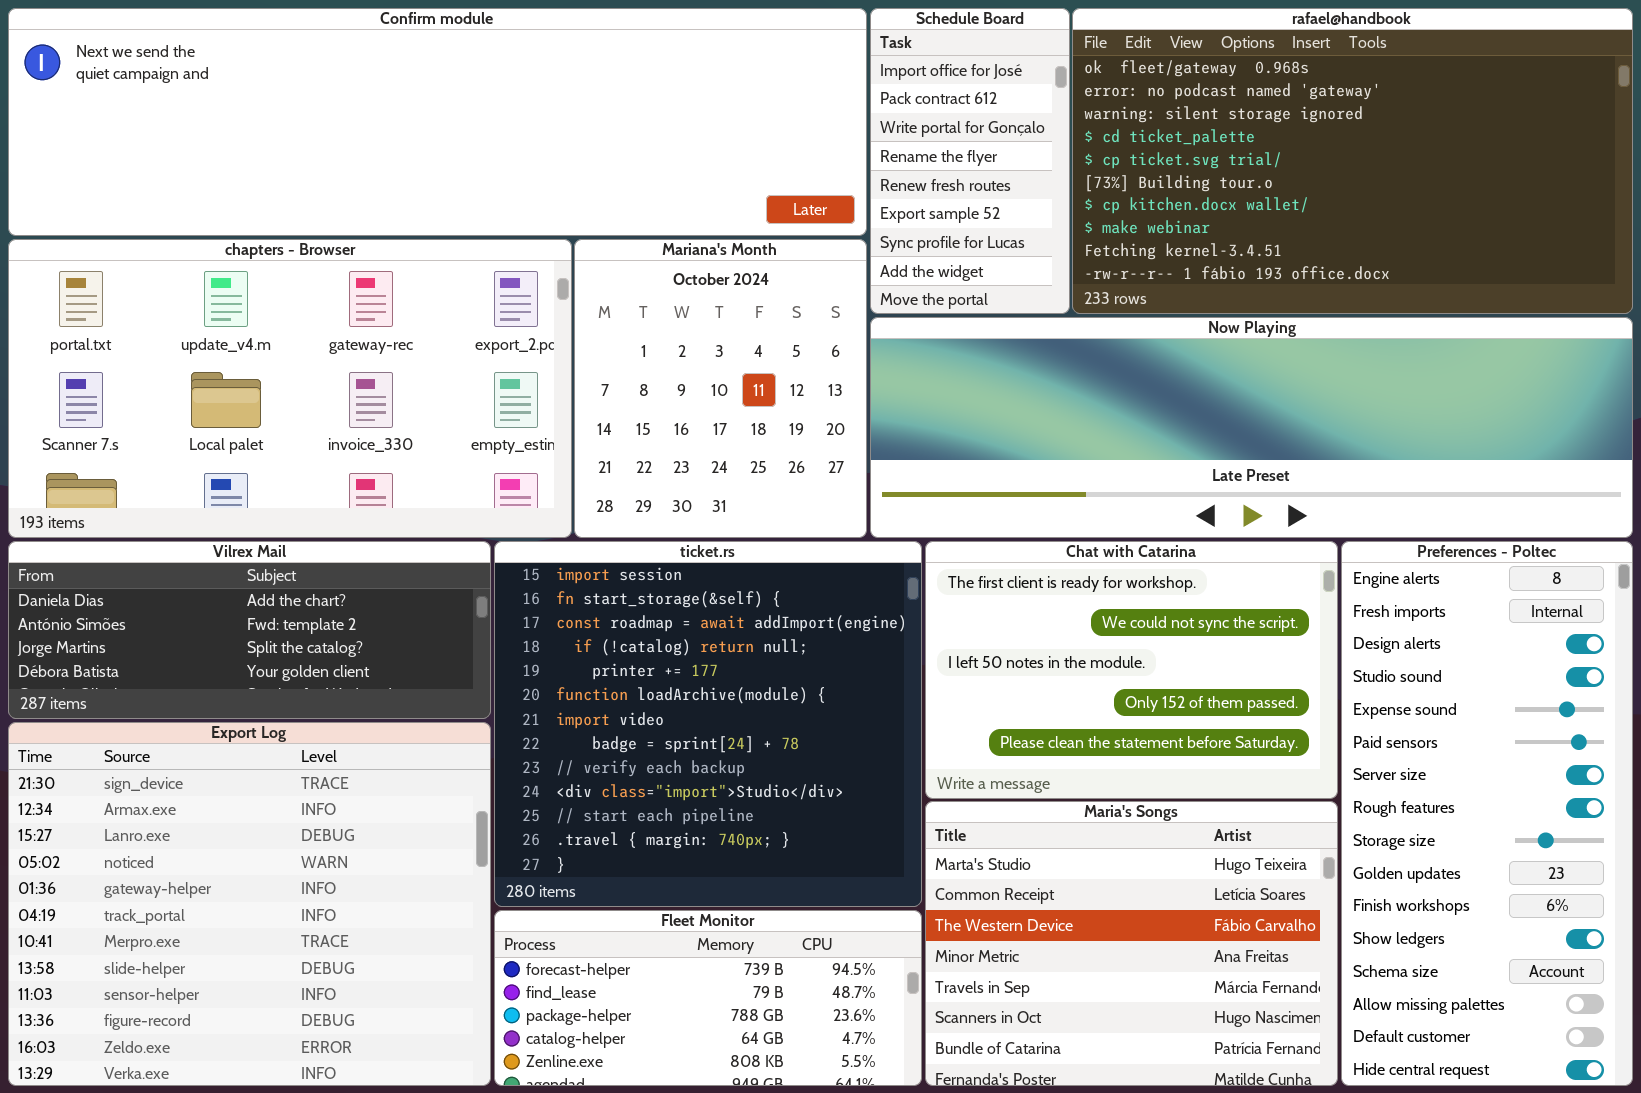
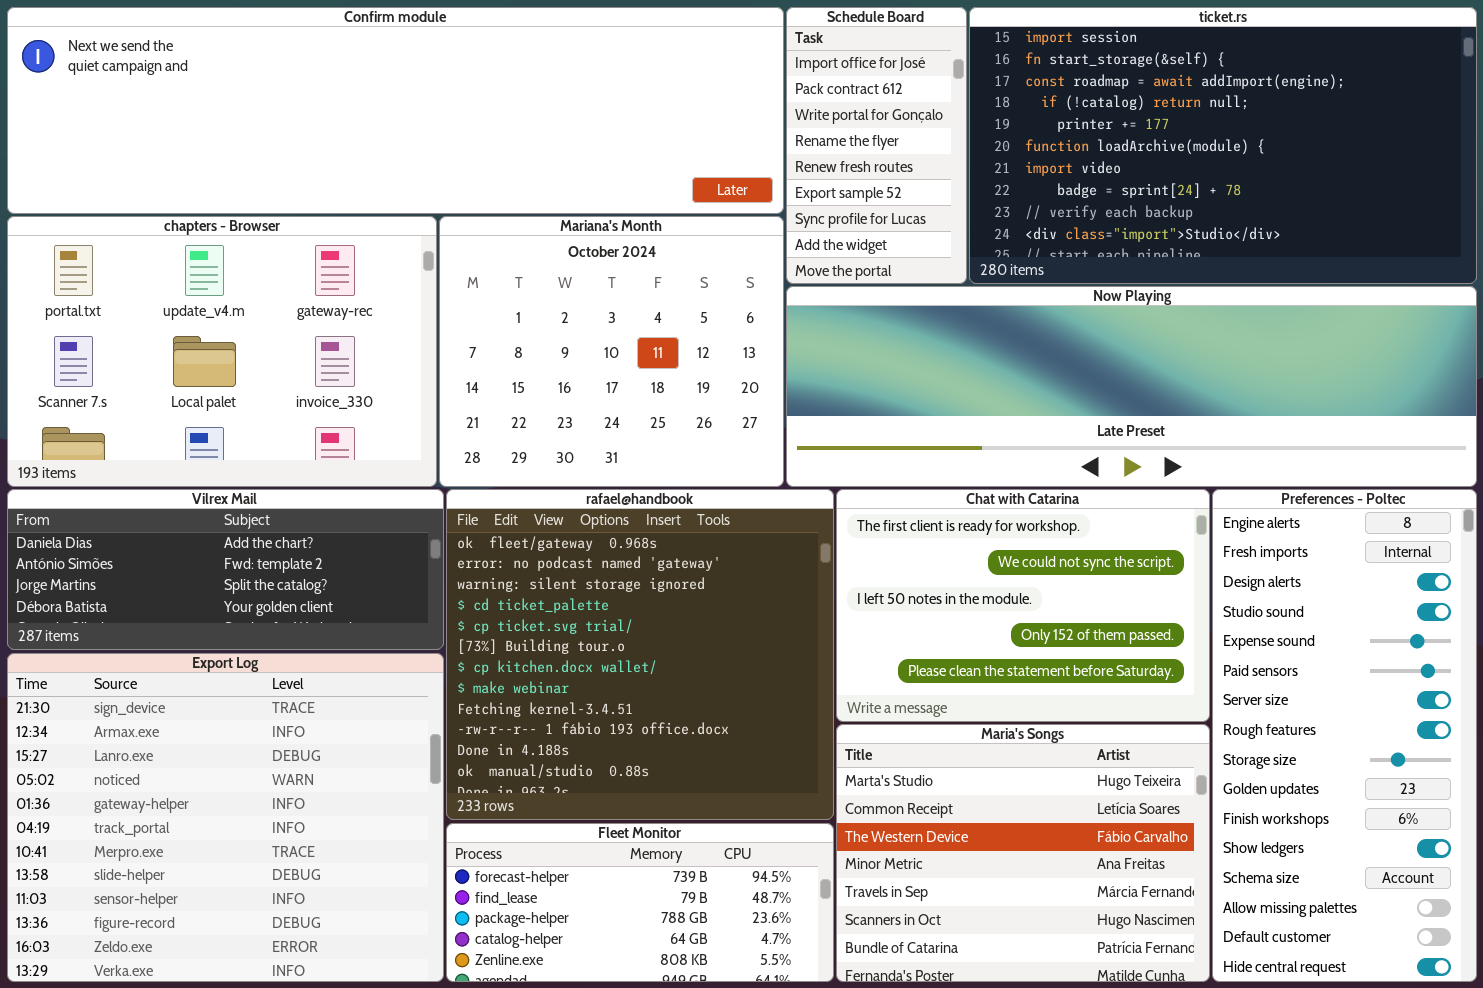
rafael@handbook: [1072,8,1633,314] -> [446,489,834,820], moved, resized
chapters - Browser: [8,239,572,538] -> [7,216,437,487], resized
Mariana's Month: [574,239,867,538] -> [439,216,784,487], resized
ticket.rs: [494,541,922,907] -> [969,7,1477,284], moved, resized

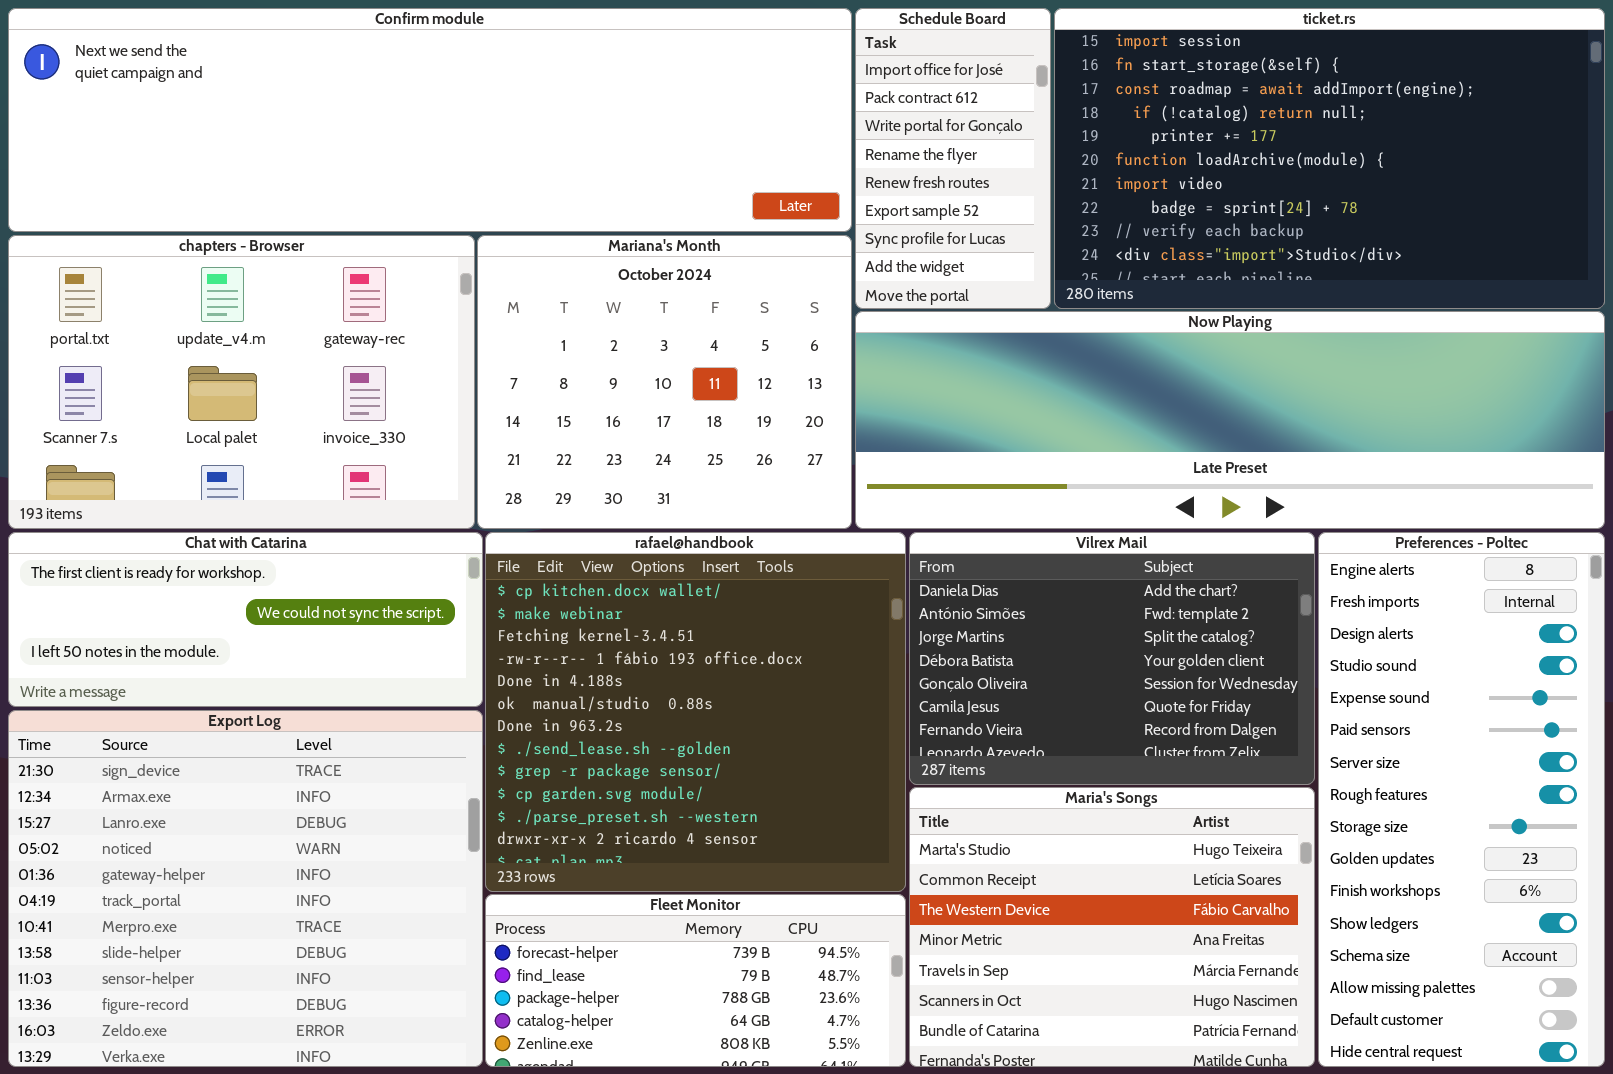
Vilrex Mail: [7,489,444,650] -> [909,532,1315,785], moved, resized
rafael@handbook: [446,489,834,820] -> [485,532,906,892], scrolled down 6 rows
Chat with Catarina: [836,489,1210,722] -> [8,532,483,707], moved, resized

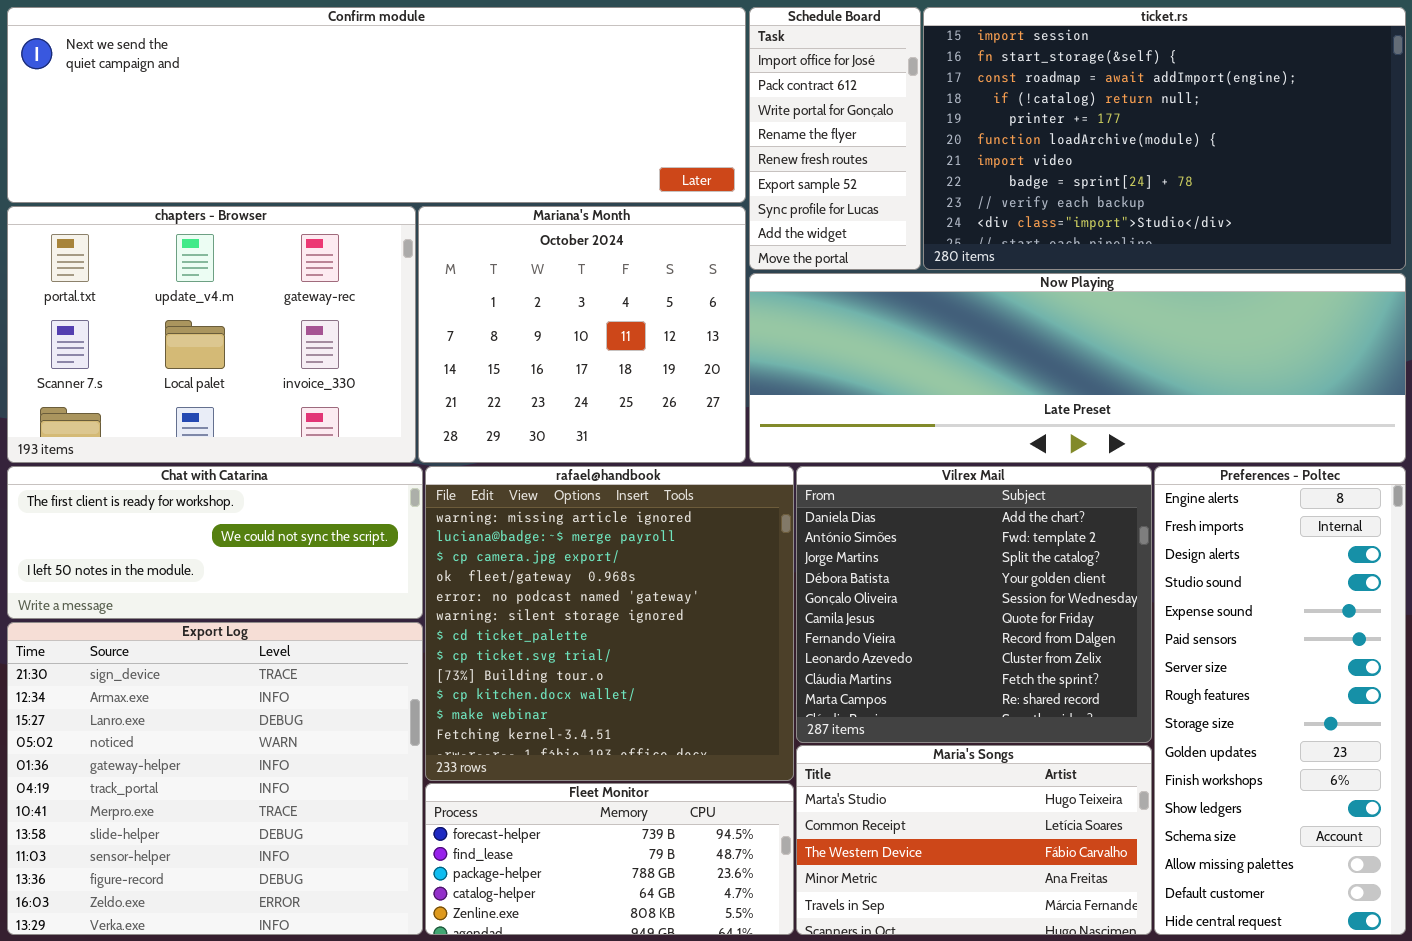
rafael@handbook: [485,532,906,892] -> [425,466,794,781], scrolled up 9 rows
Vilrex Mail: [909,532,1315,785] -> [796,466,1152,743], resized
Maria's Songs: [909,787,1315,1067] -> [796,745,1152,935], resized

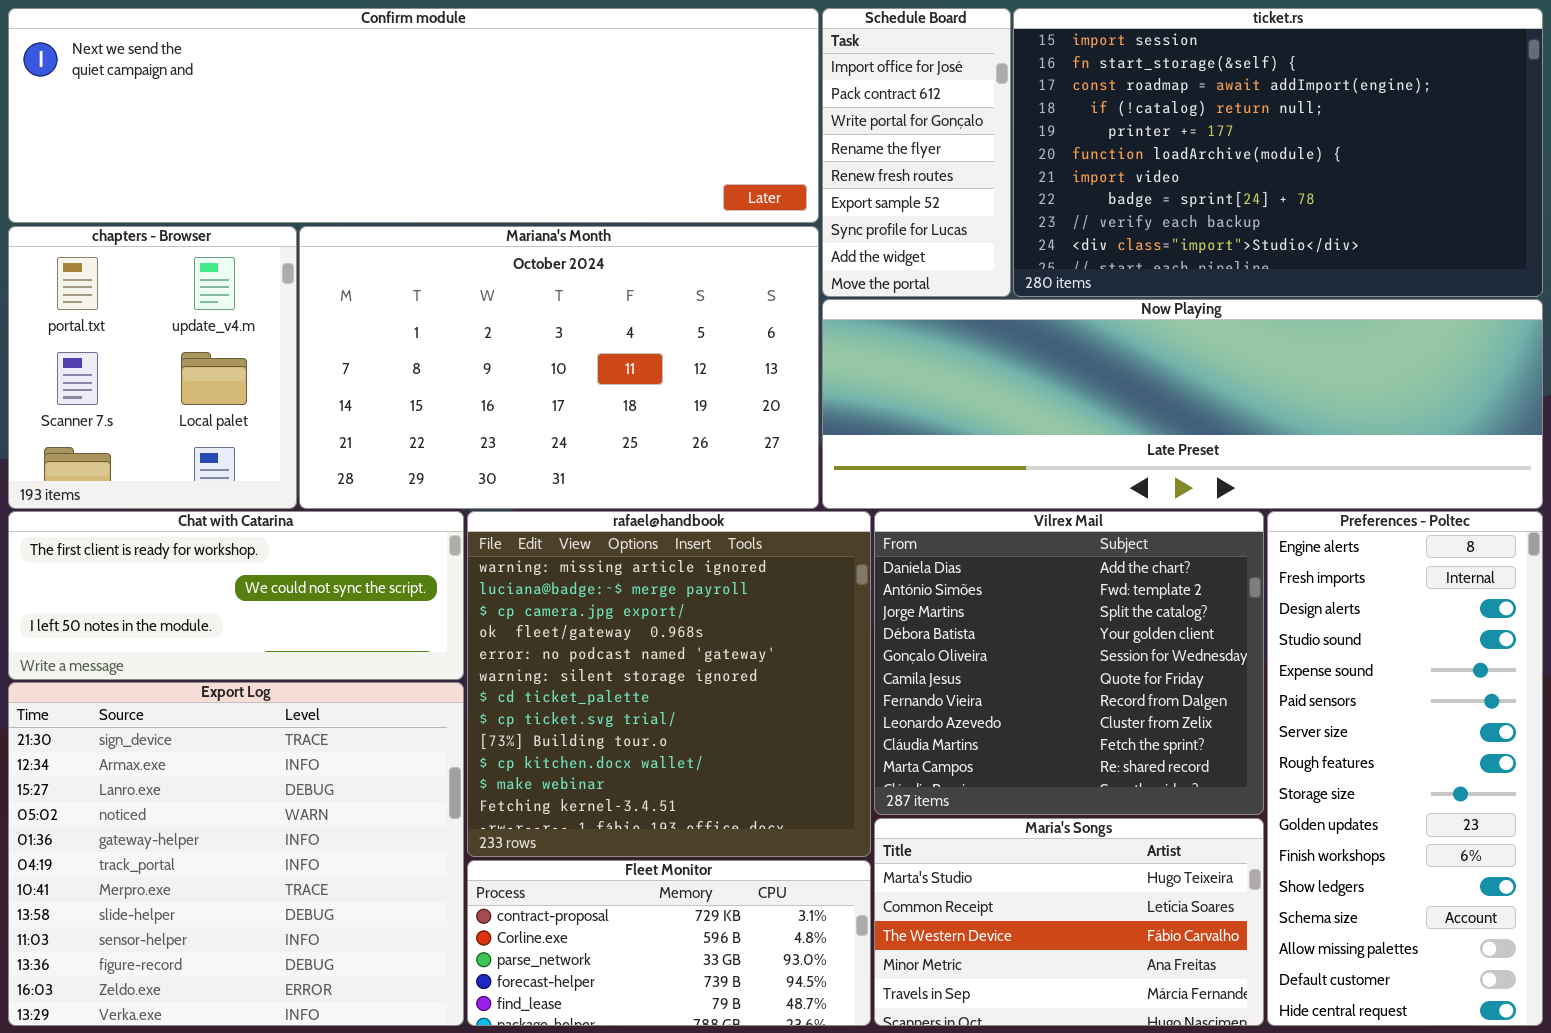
chapters - Browser: [7,206,416,463] -> [8,226,297,509], resized
Mariana's Month: [418,206,746,463] -> [299,226,819,509], resized
Fleet Monitor: [425,783,794,935] -> [467,860,871,1026], scrolled up 3 rows

